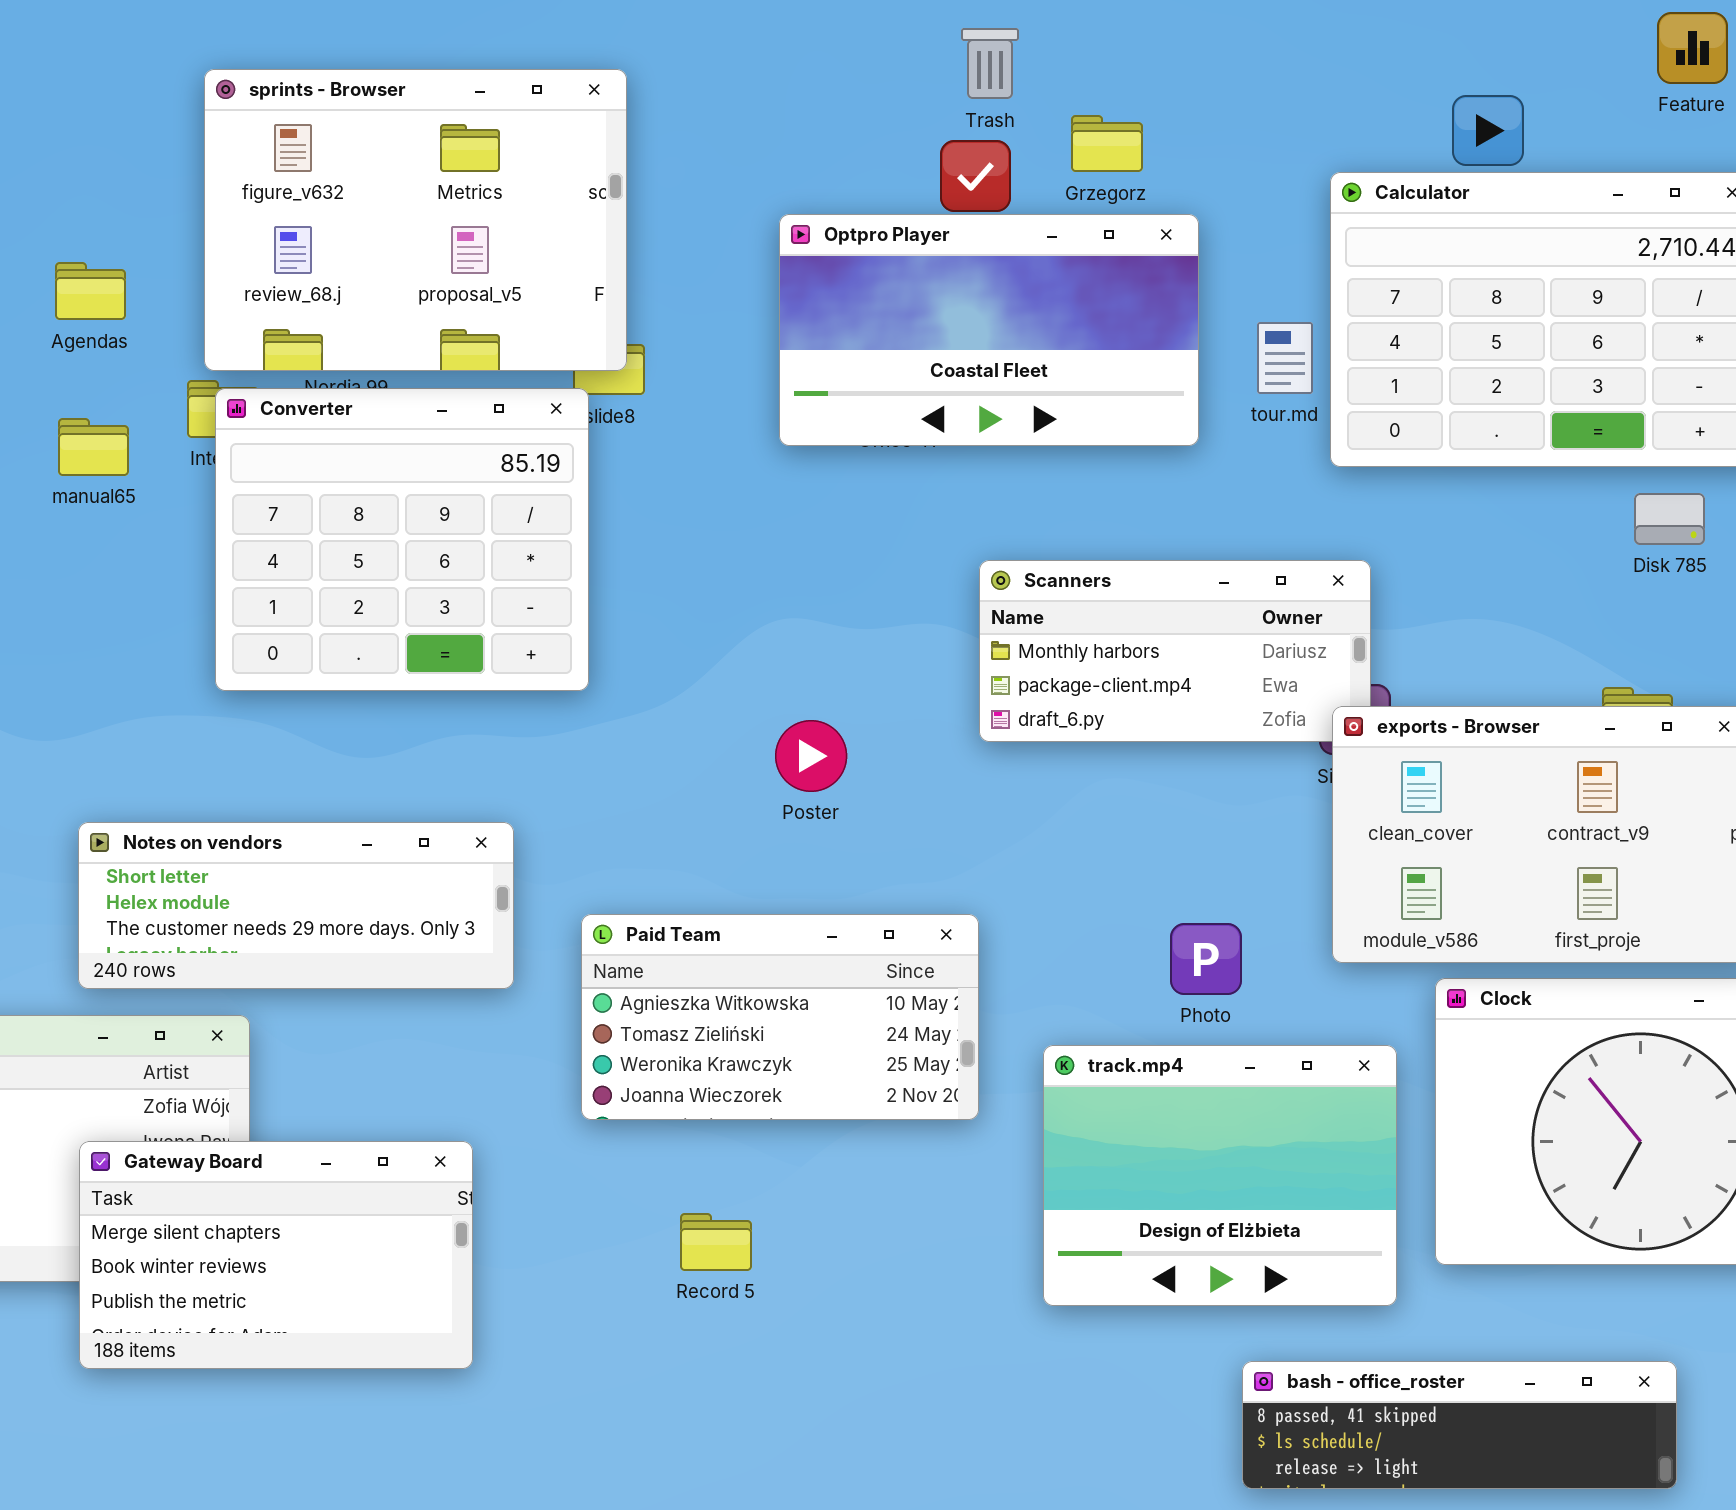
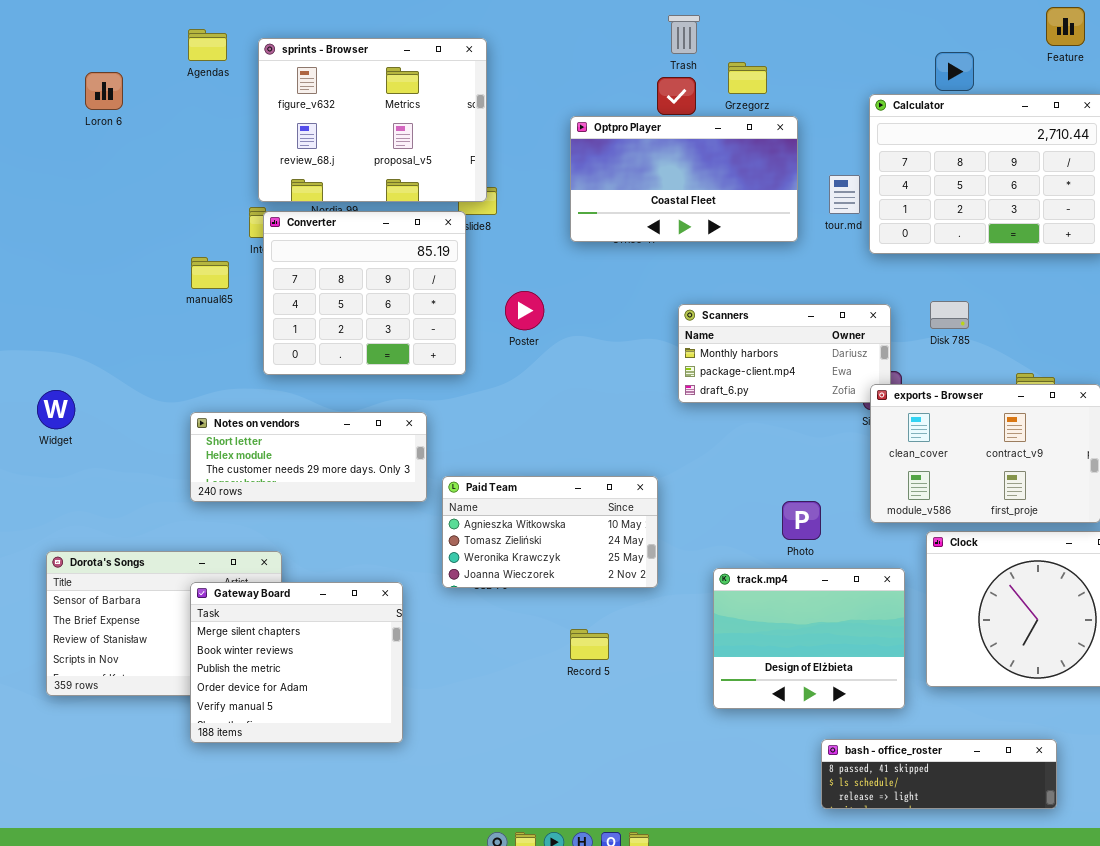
Agendas: [55,262,126,320] -> [188,29,227,61], moved
manual65: [58,418,129,476] -> [191,257,229,289], moved
Disk 785: [1634,493,1705,545] -> [930,301,969,329], moved
Poster: [775,720,847,792] -> [505,291,544,330], moved
Notes on vendors: [78,822,514,989] -> [190,412,427,502], moved
Paid Team: [581,914,979,1120] -> [442,476,658,588], moved
Gateway Board: [79,1141,473,1369] -> [190,582,403,743], resized
Record 5: [680,1213,752,1271] -> [570,629,609,660], moved

